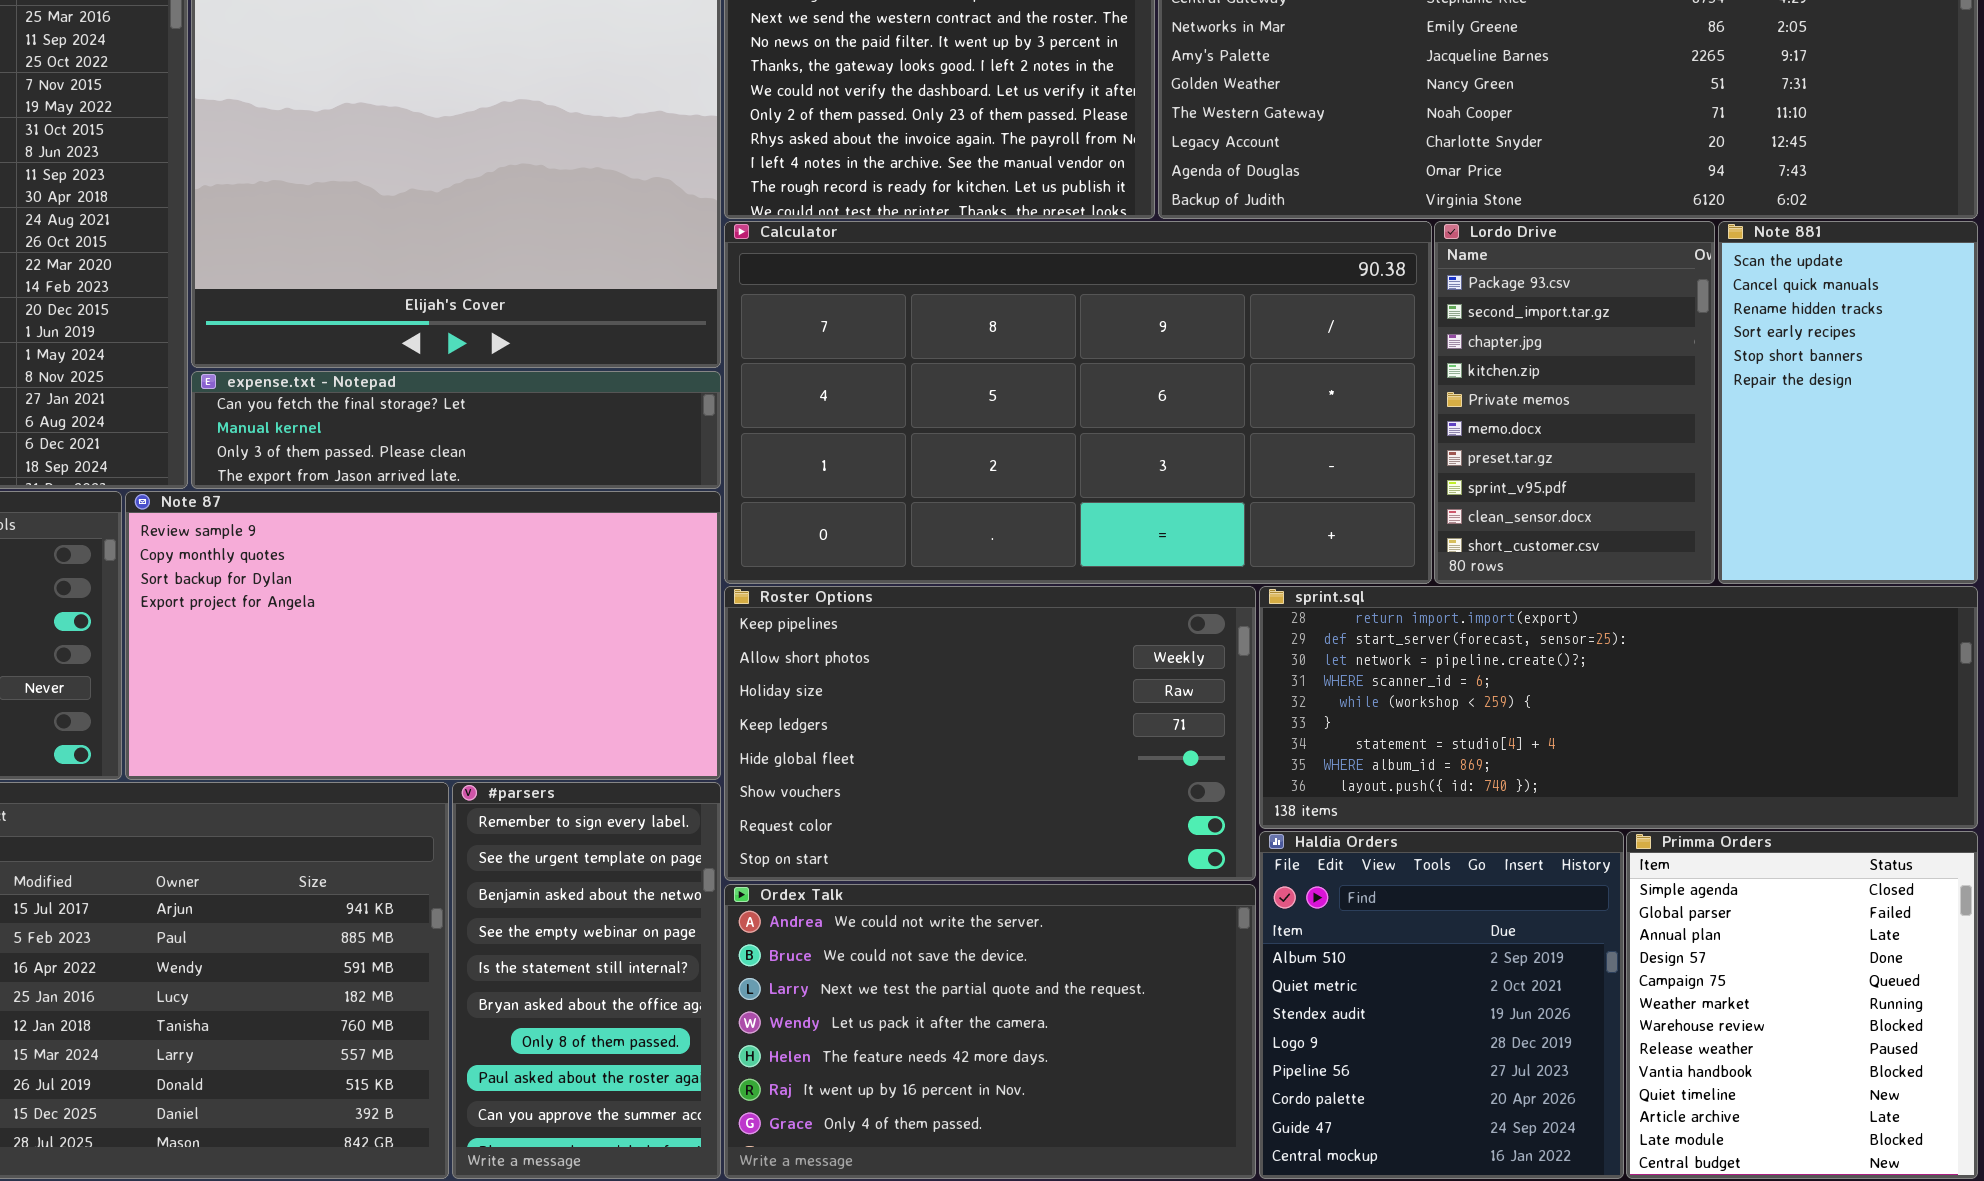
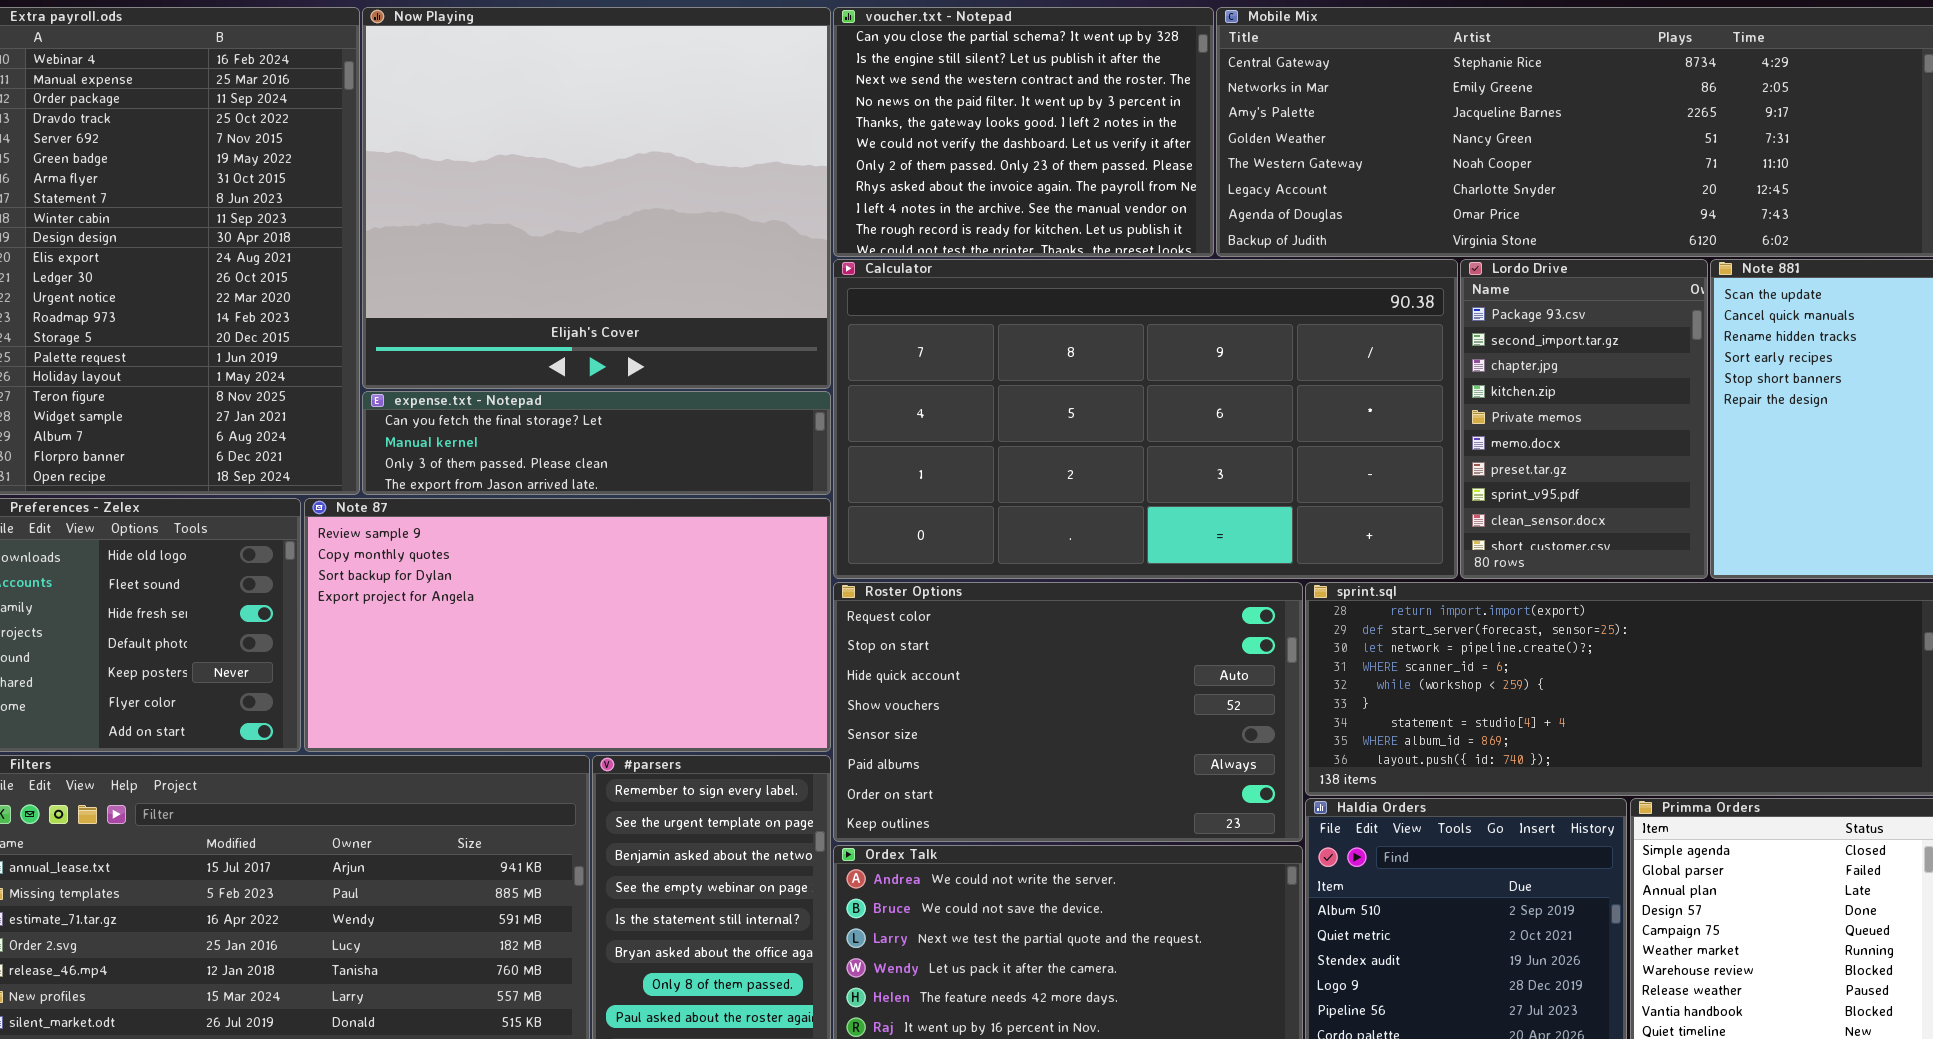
Roster Options: [724,586,1256,881] -> [833,582,1303,842], scrolled down 6 rows

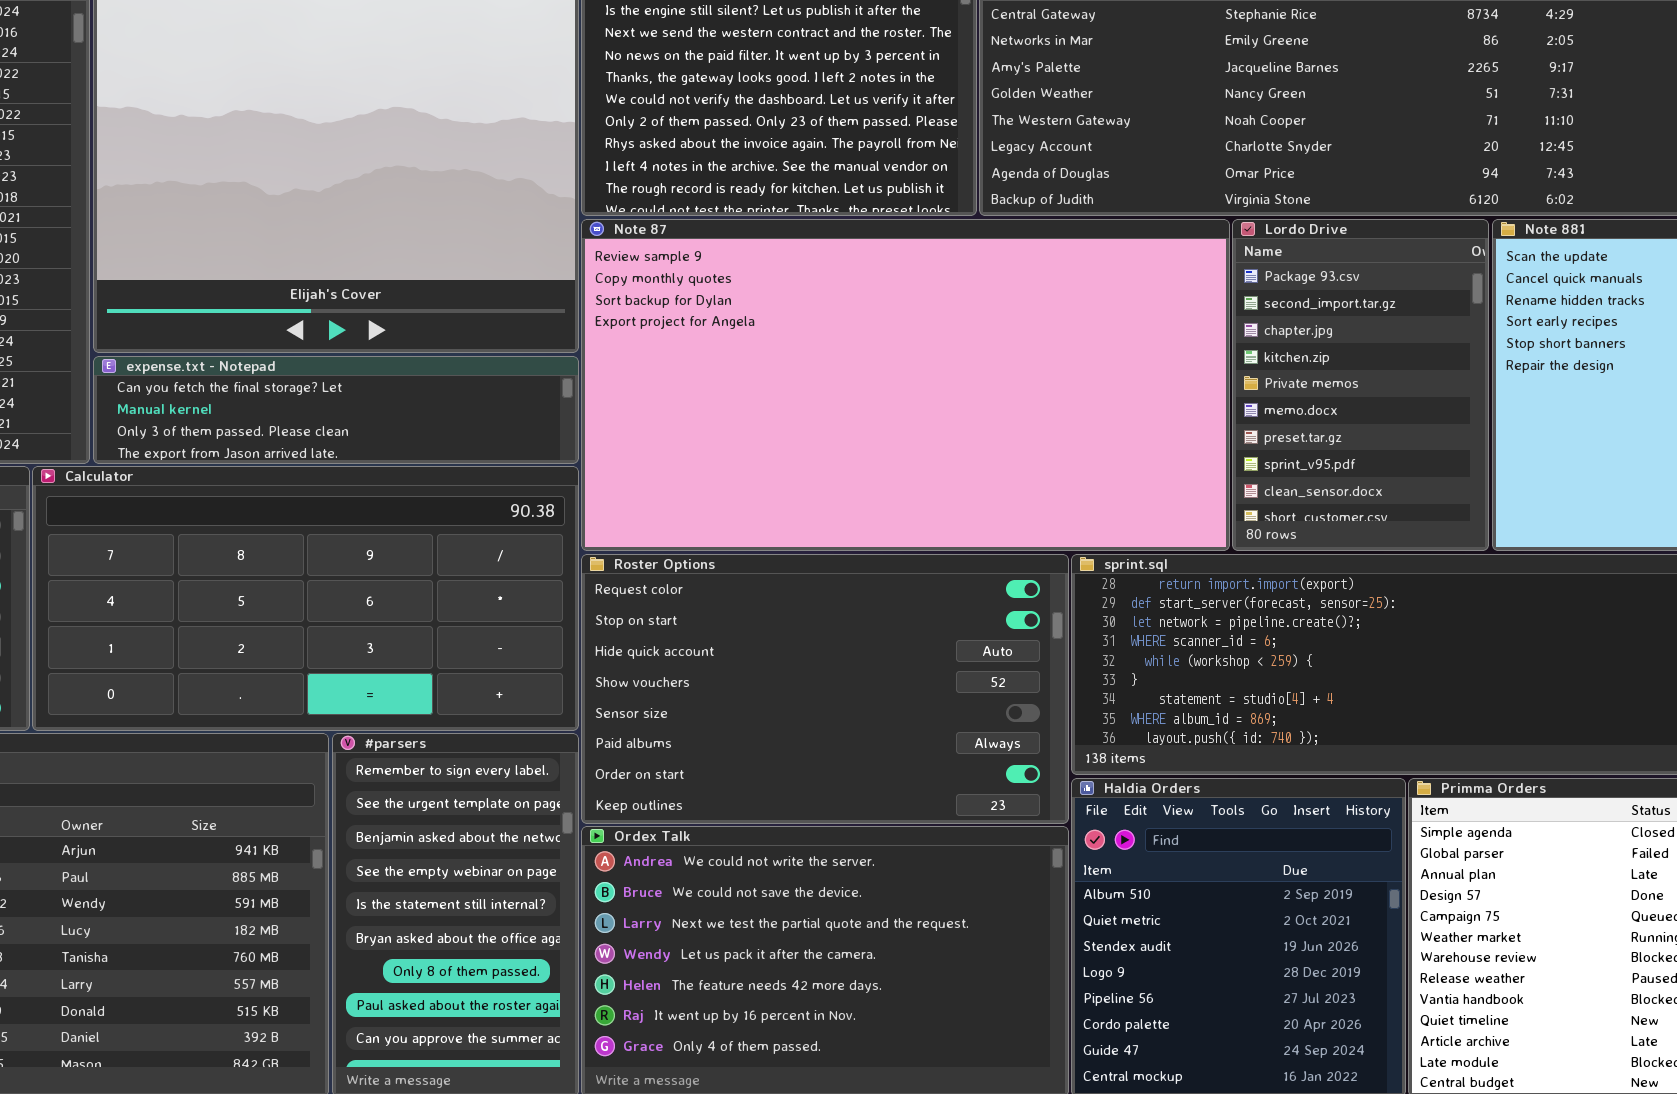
Calculator: [833,259,1458,579] -> [32,466,579,731], moved, resized
Note 87: [304,498,831,752] -> [581,219,1230,551], moved, resized

